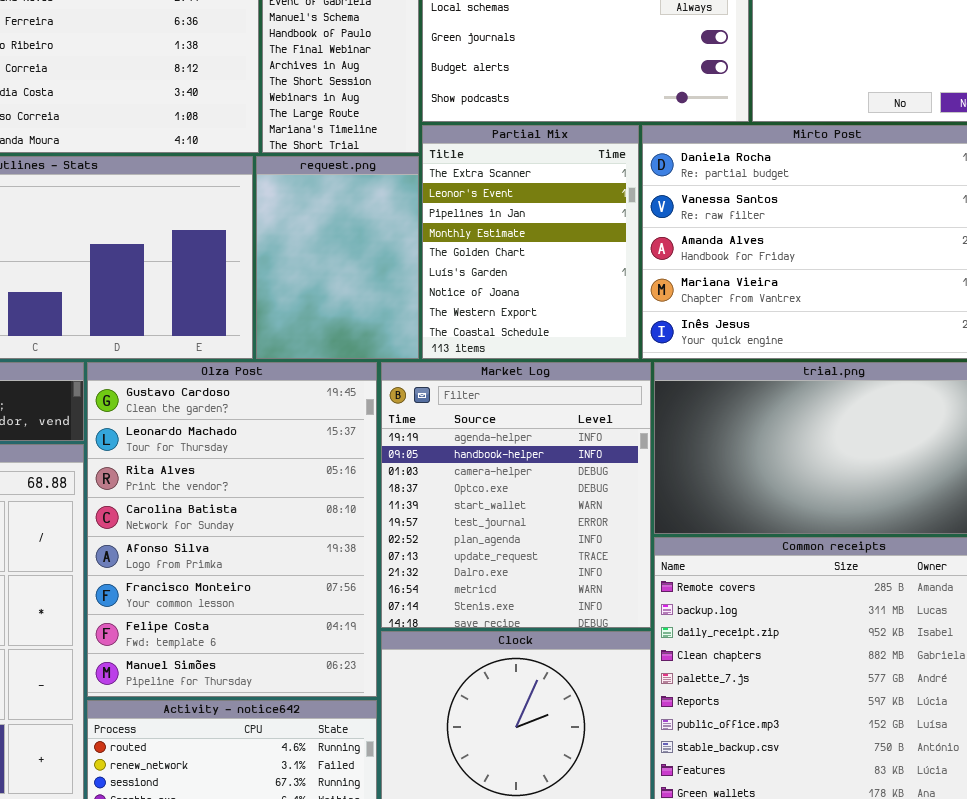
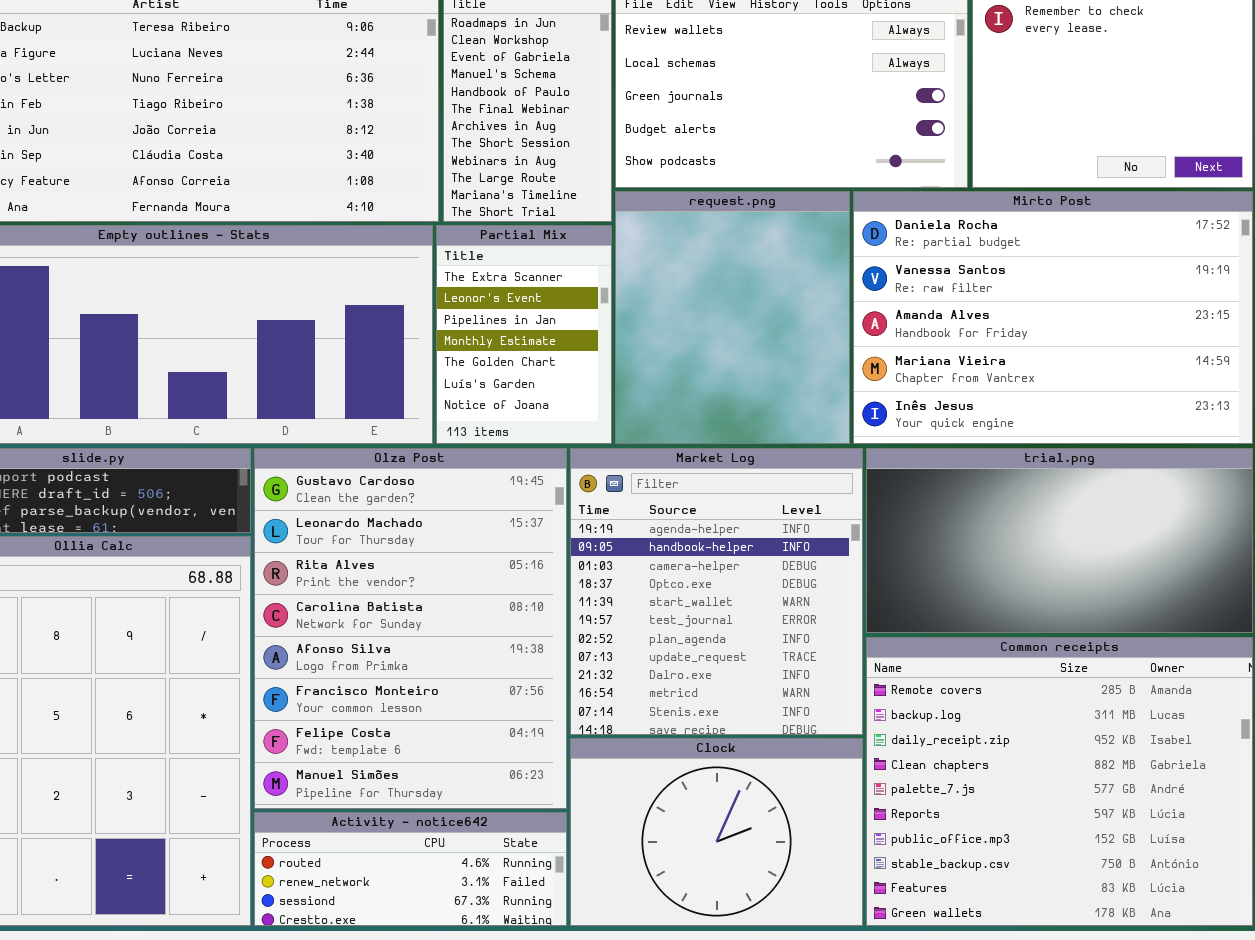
Partial Mix: [422,125,639,359] -> [436,225,612,444], moved, resized
request.png: [256,156,419,359] -> [615,191,850,444], moved, resized

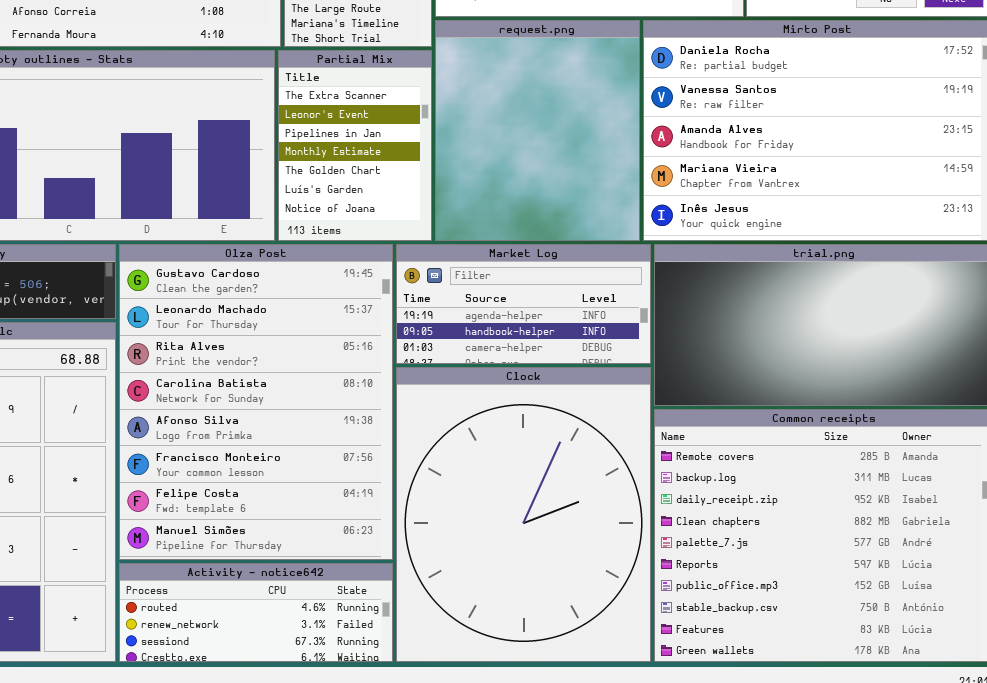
Market Log: [570,448,863,735] -> [396,244,651,364], resized
Clock: [570,738,863,926] -> [396,367,651,662], resized

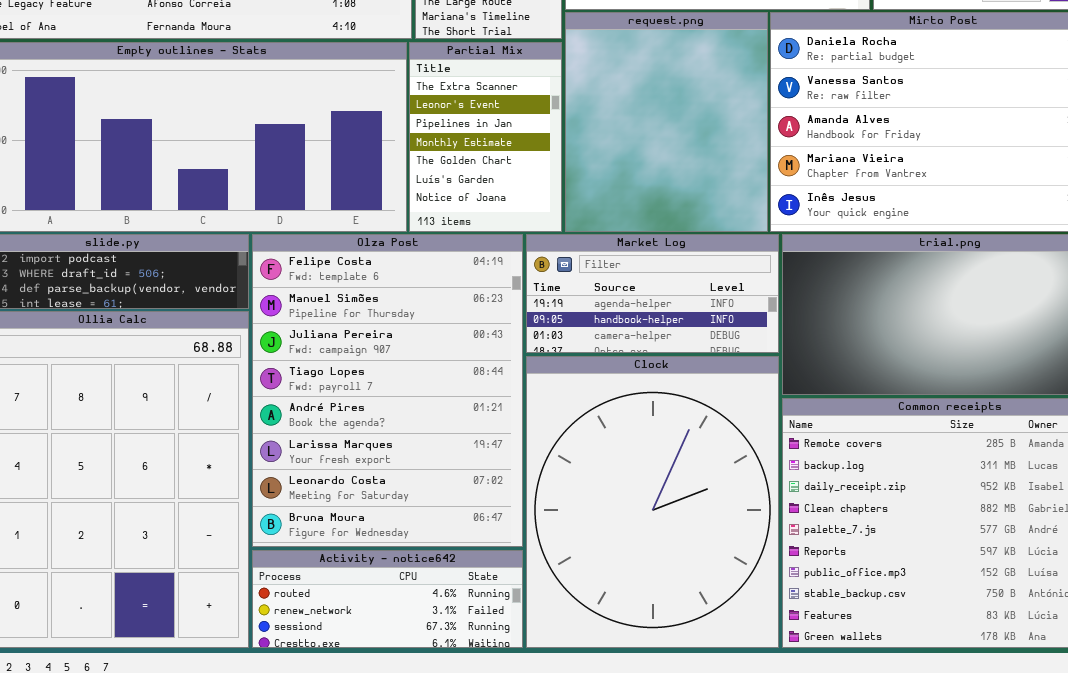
Olza Post: [119,244,393,560] -> [252,234,523,547], scrolled down 6 rows

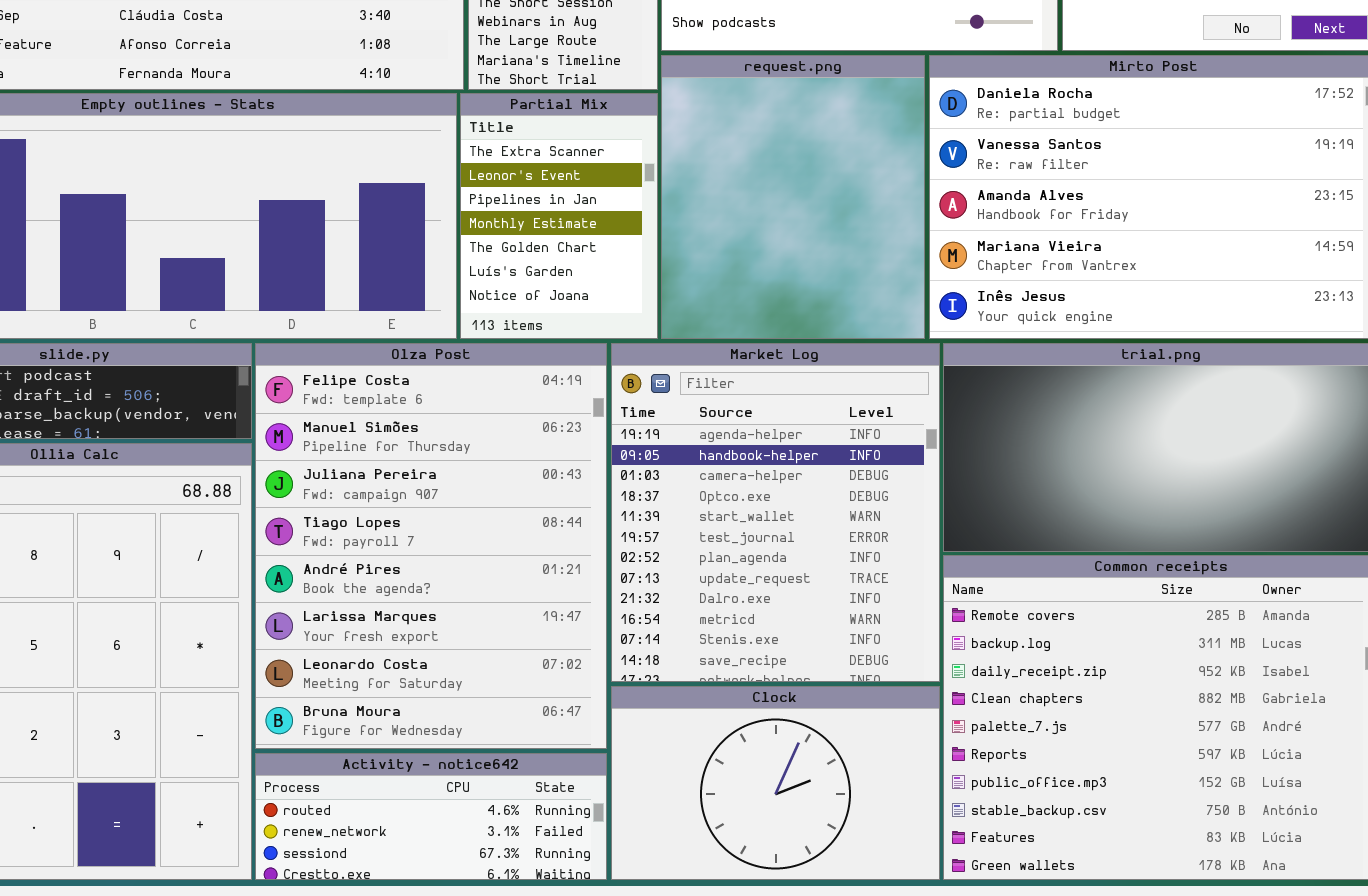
Market Log: [526,234,779,353] -> [611,343,940,682], resized
Clock: [526,356,779,648] -> [611,686,940,880], resized

